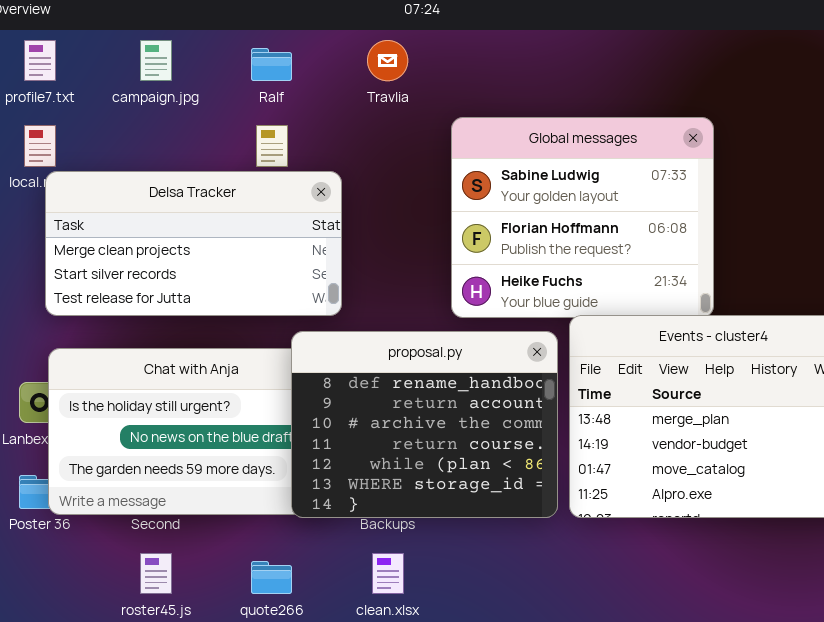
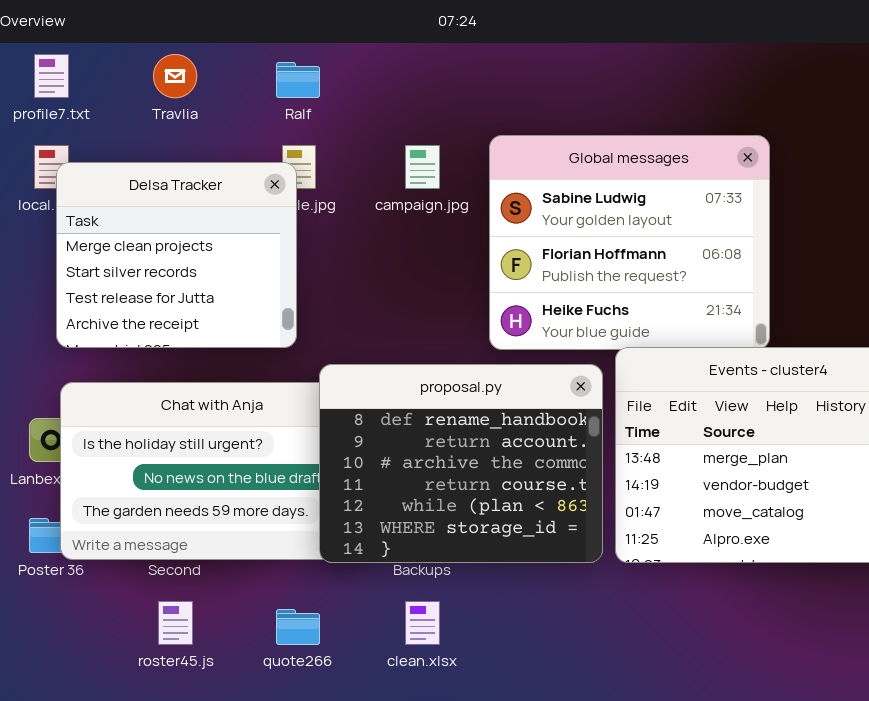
campaign.jpg: [140,40,172,81] -> [405,145,440,189], moved
Travlia: [367,40,408,81] -> [153,54,197,98], moved
Delsa Tracker: [45,171,342,316] -> [56,162,297,348], resized

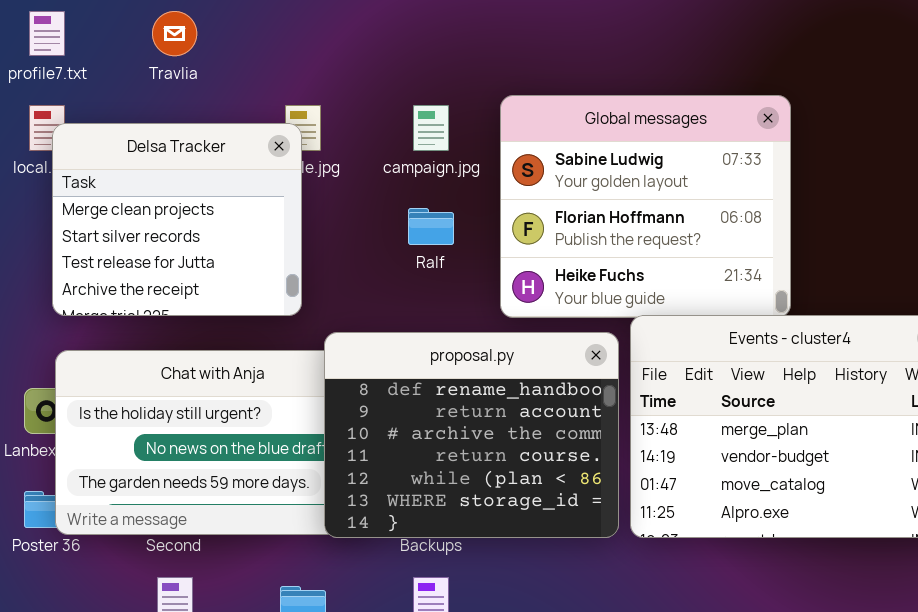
Ralf: [276,62,320,98] -> [408,208,454,245], moved

